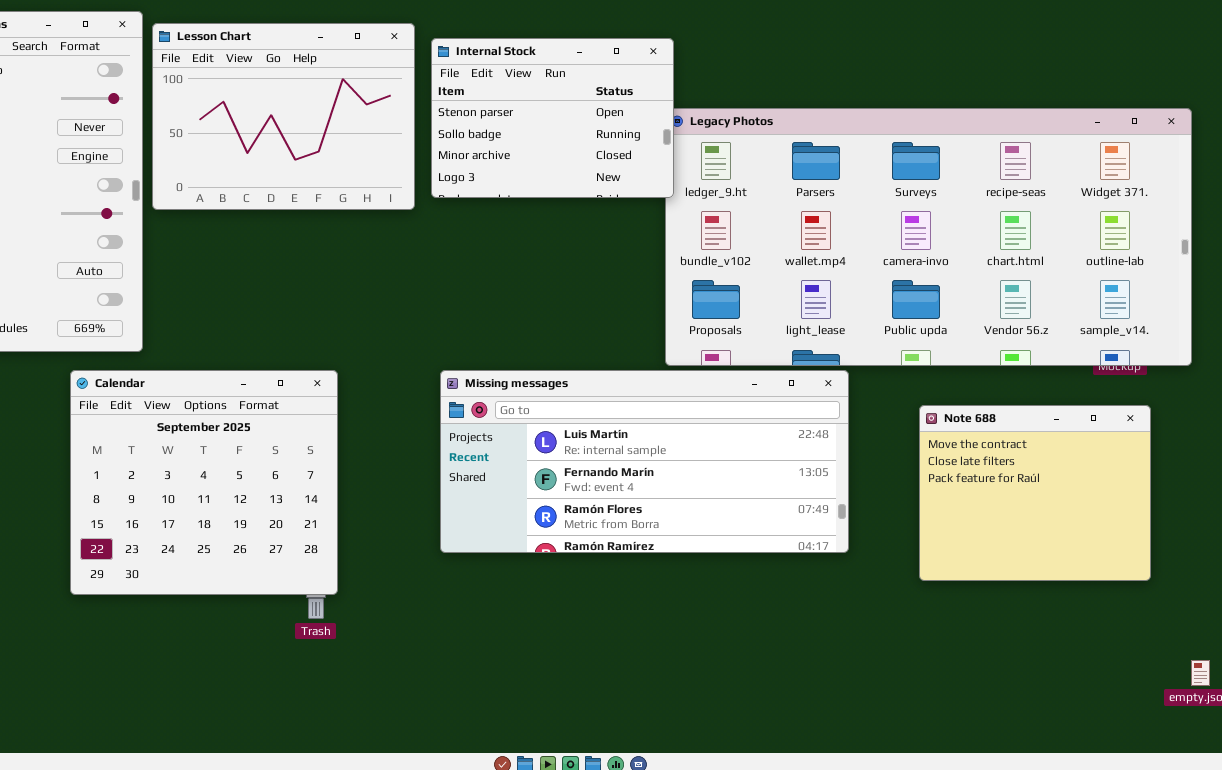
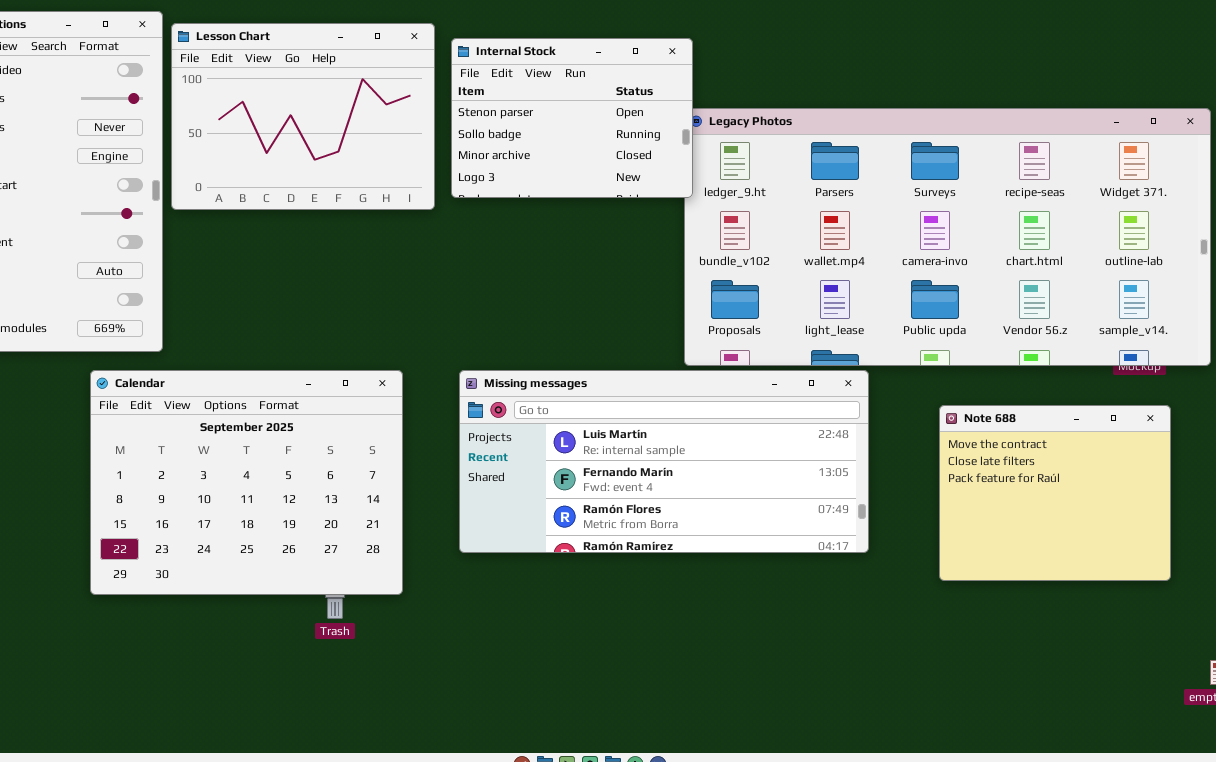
Calendar: [70,370,338,595] -> [90,370,403,595], resized

